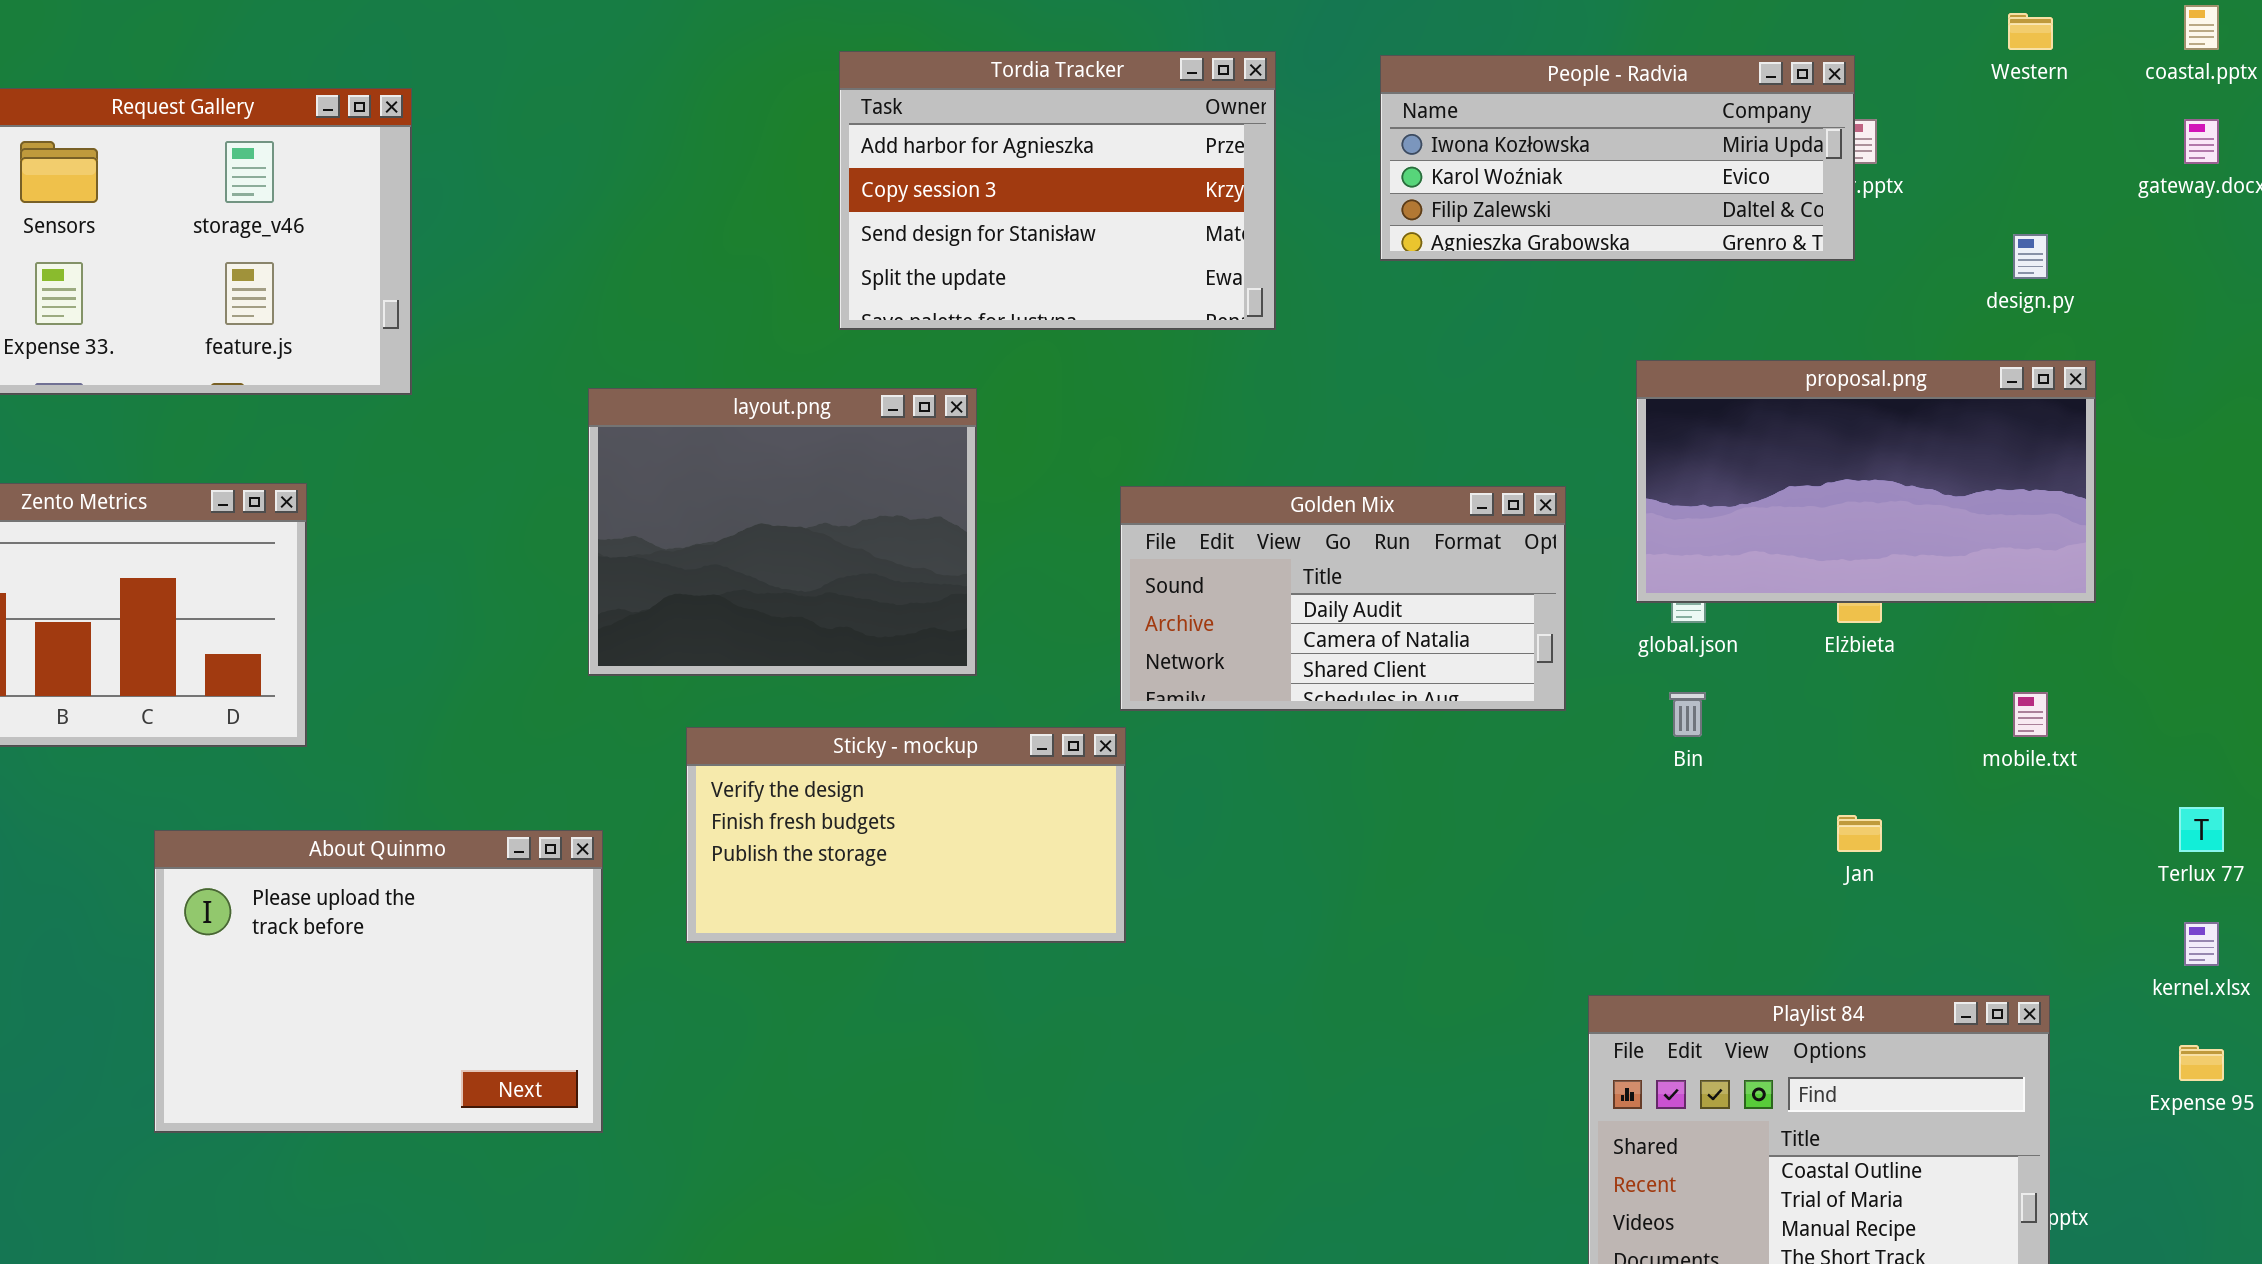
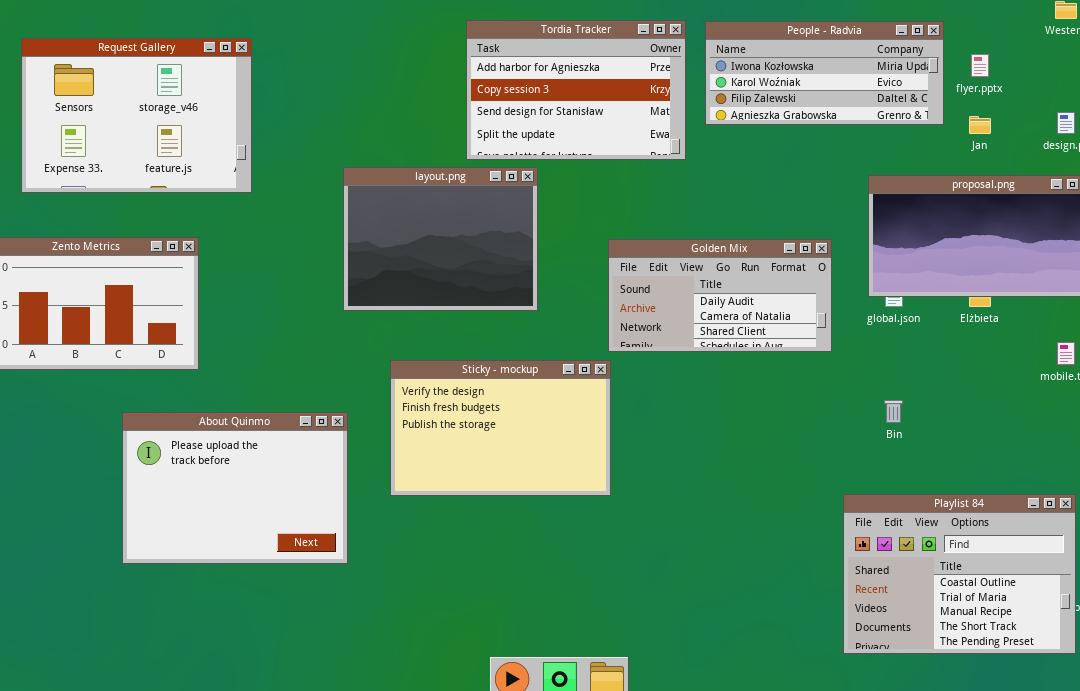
People - Radvia: [1380,55,1855,261] -> [705,21,944,125], moved
layout.png: [588,388,977,676] -> [343,167,538,311], moved
Bin: [1669,692,1706,737] -> [884,400,903,423], moved
Sticky - mockup: [686,727,1126,943] -> [390,360,611,496], resized
Jan: [1837,815,1882,852] -> [969,116,991,134], moved

